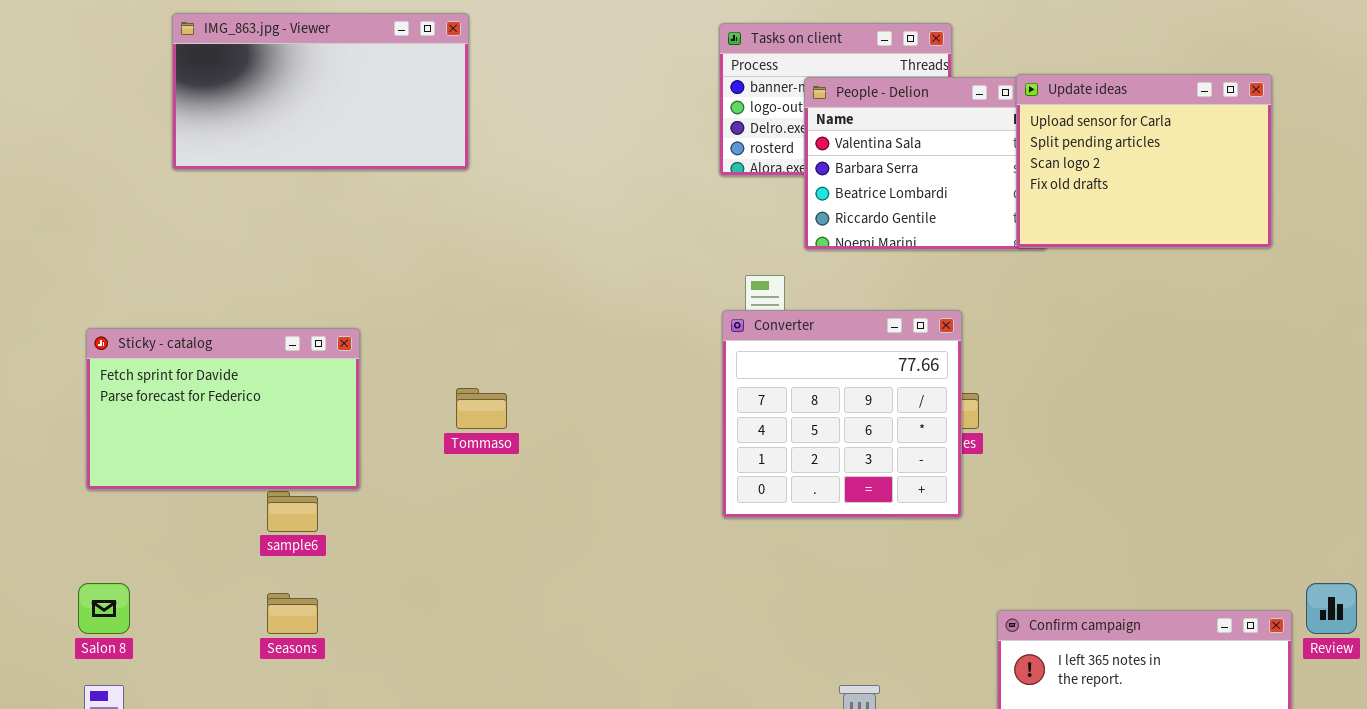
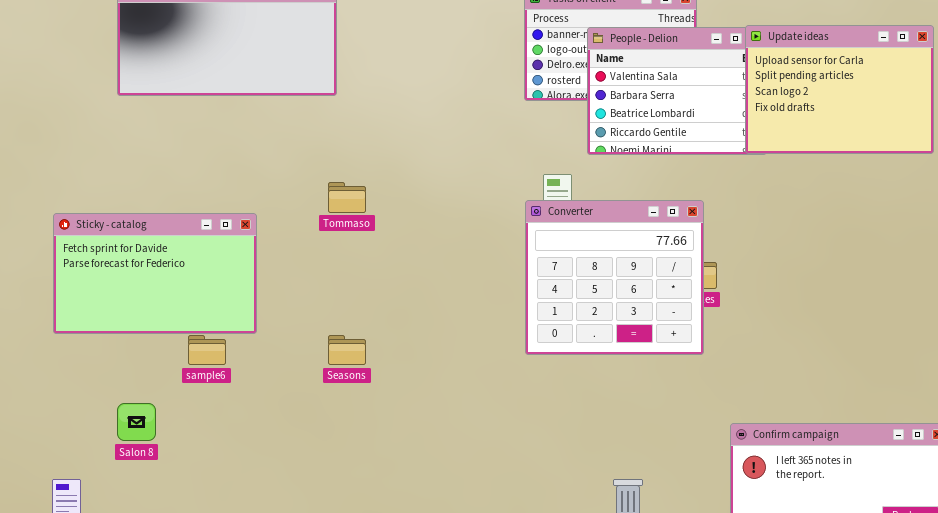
Tommaso: [456,388,507,429] -> [328,182,366,213], moved
Salon 8: [78,583,130,634] -> [117,403,156,441], moved
Seasons: [267,593,318,634] -> [328,335,366,365], moved

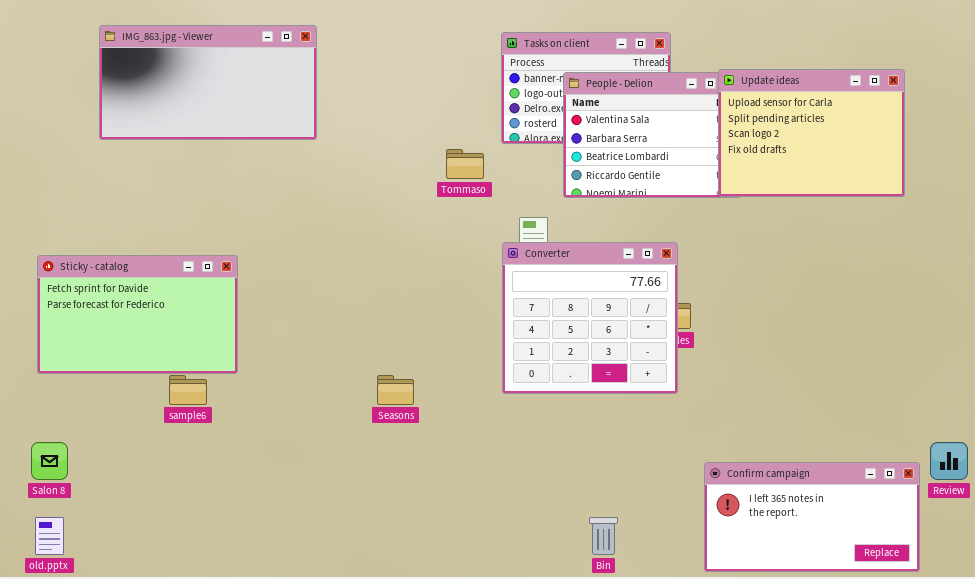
Tommaso: [328,182,366,213] -> [446,149,484,179], moved
Seasons: [328,335,366,365] -> [377,375,414,405], moved
Salon 8: [117,403,156,441] -> [31,442,68,480], moved

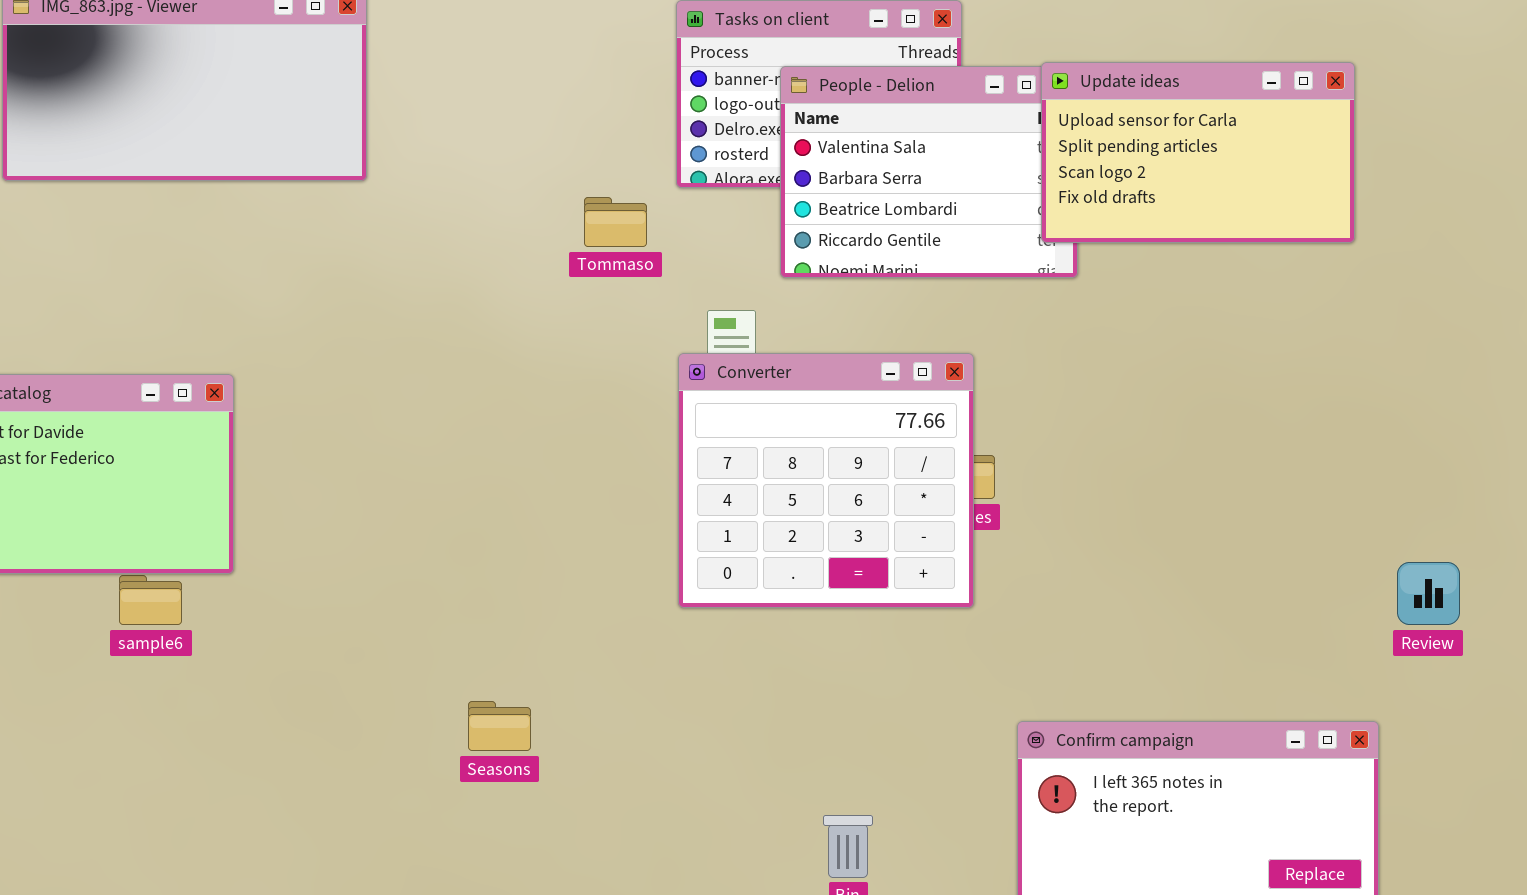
Update ideas: [718,69,905,197] -> [1041,62,1355,243], resized
Seasons: [377,375,414,405] -> [468,701,531,751], moved
Review: [930,442,968,480] -> [1397,562,1460,625], moved

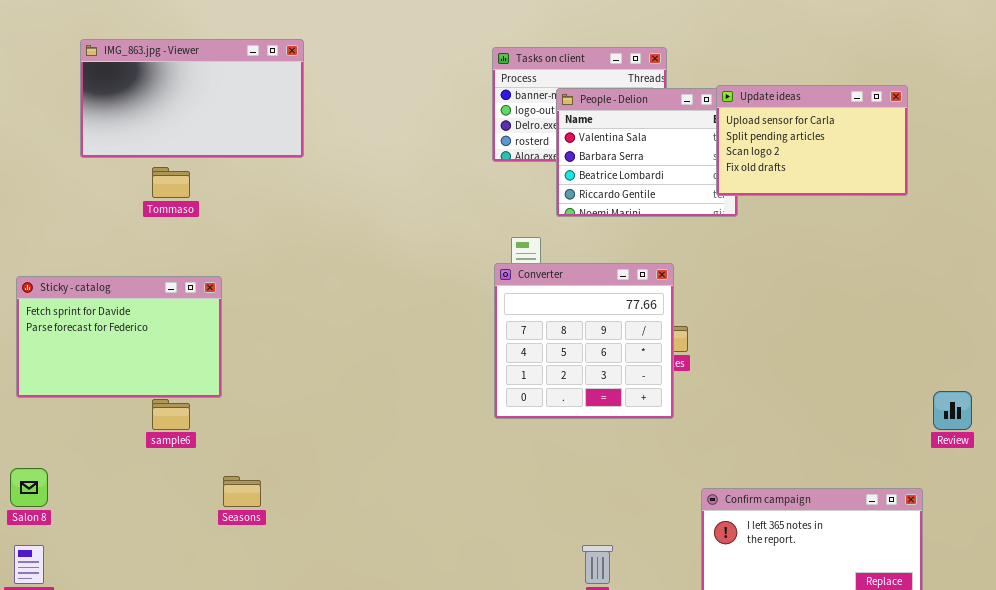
Tommaso: [584,197,647,247] -> [152,167,190,198], moved
Seasons: [468,701,531,751] -> [223,476,261,507], moved

